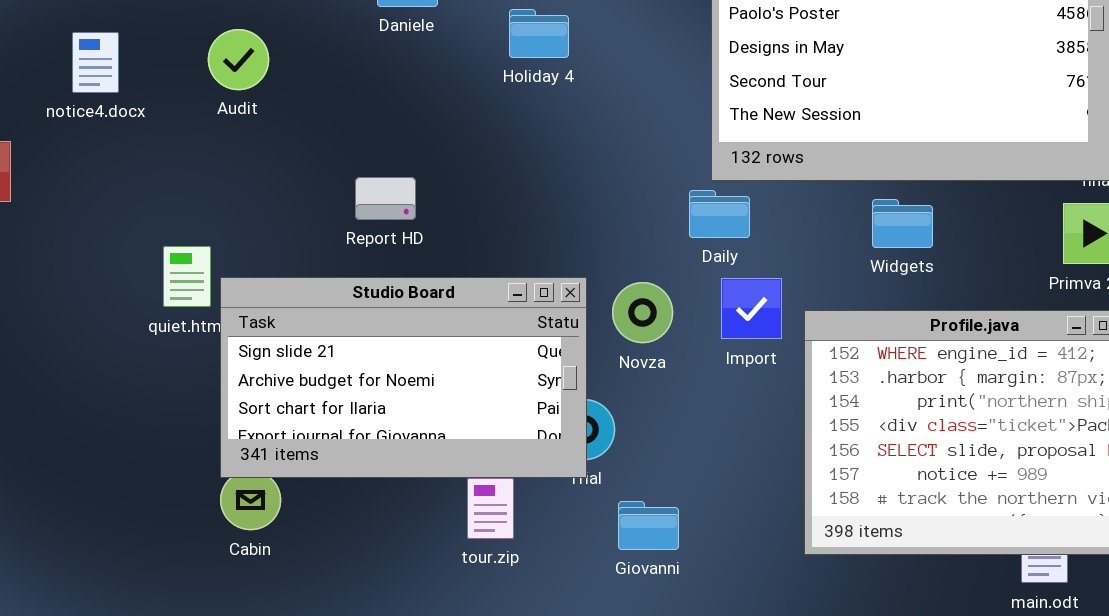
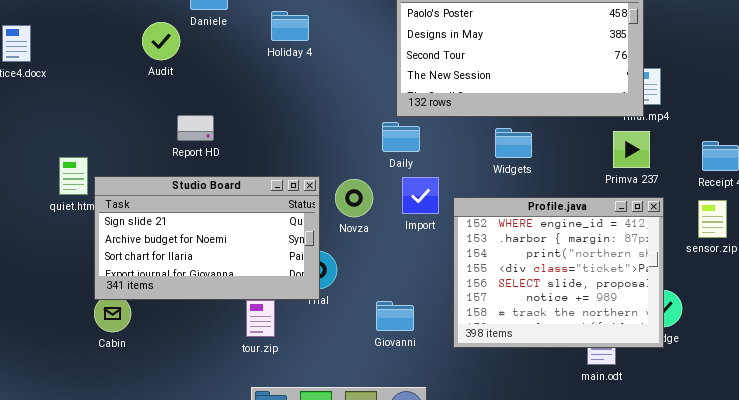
Audit: [208,29,269,90] -> [142,22,180,60], moved
Giovanni: [618,501,679,550] -> [376,301,414,331], moved

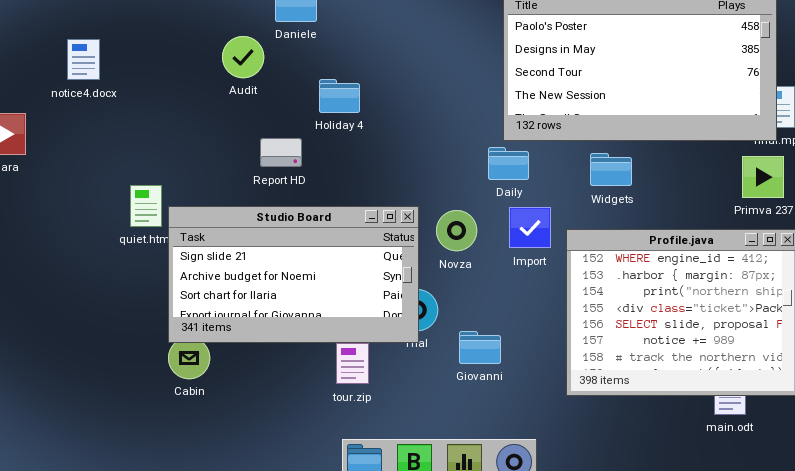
Holiday 4: [271,11,309,41] -> [319,79,360,113], moved
Widgets: [495,128,532,158] -> [590,153,632,186], moved
Giovanni: [376,301,414,331] -> [459,331,501,364], moved

